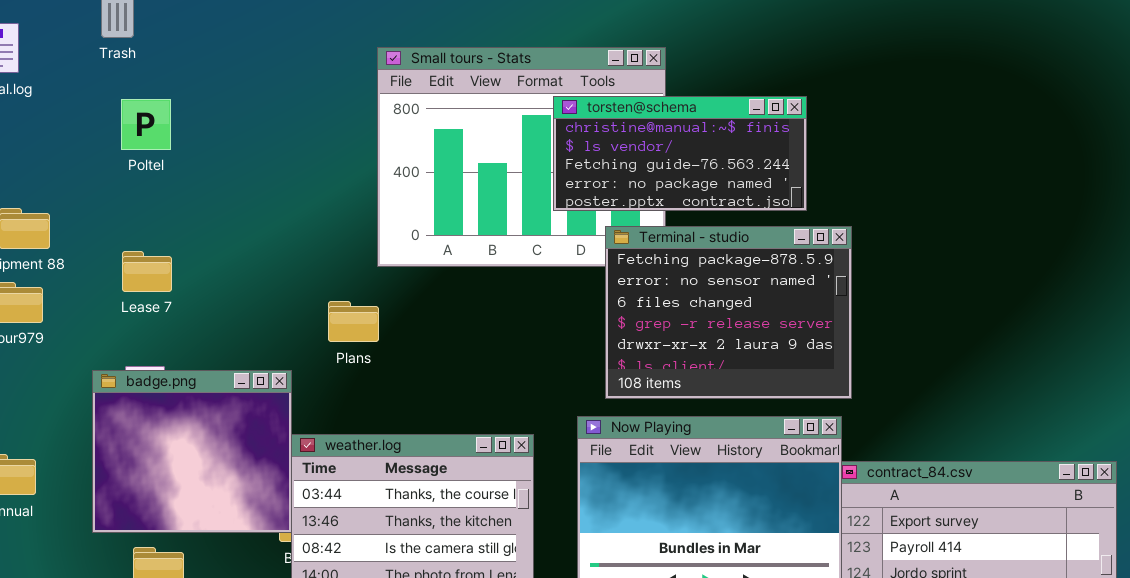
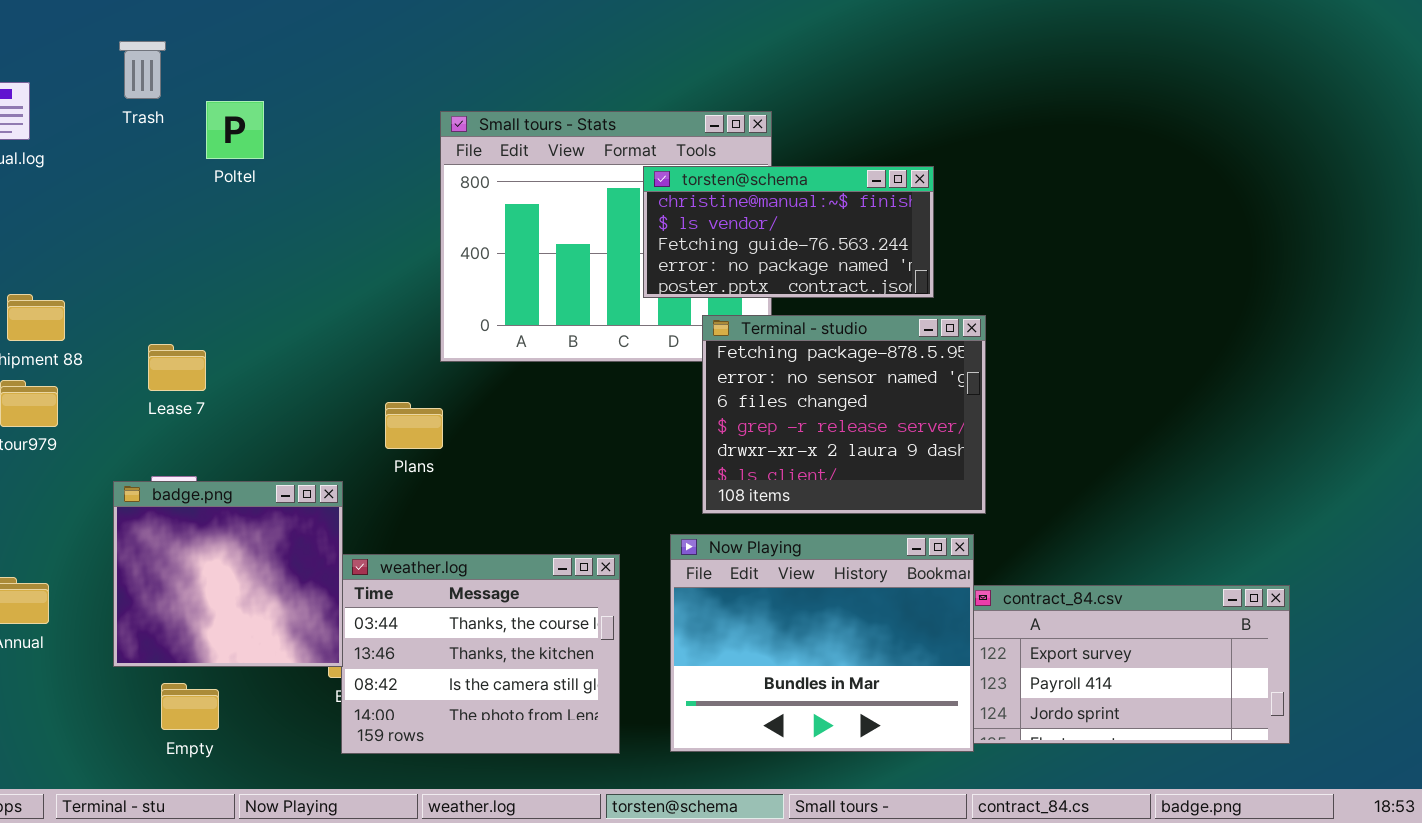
Poltel: [121,99,171,150] -> [206,101,264,159], moved

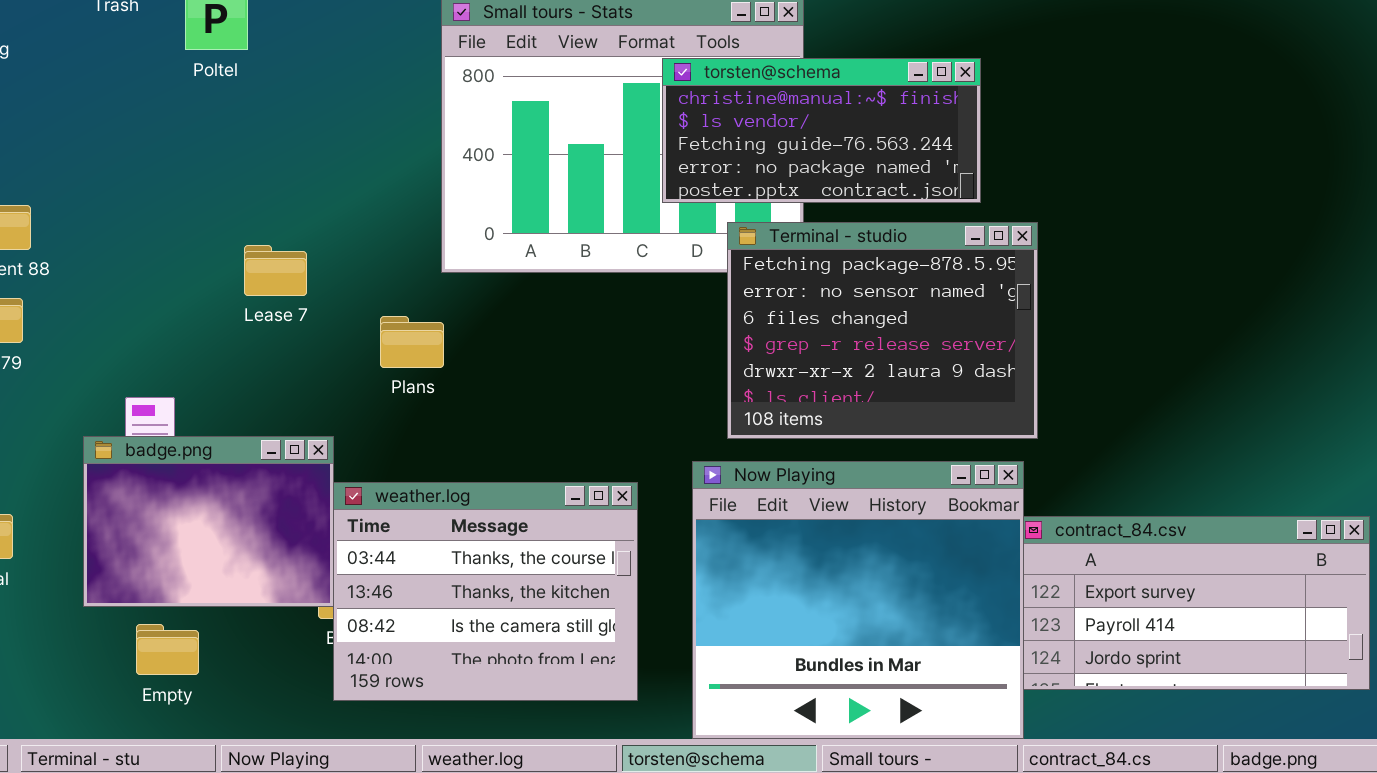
Lease 7: [148,344,206,391] -> [244,245,307,296], moved
badge.png: [113,481,343,667] -> [83,436,334,607], resized
Now Playing: [670,534,974,752] -> [692,461,1024,739], resized

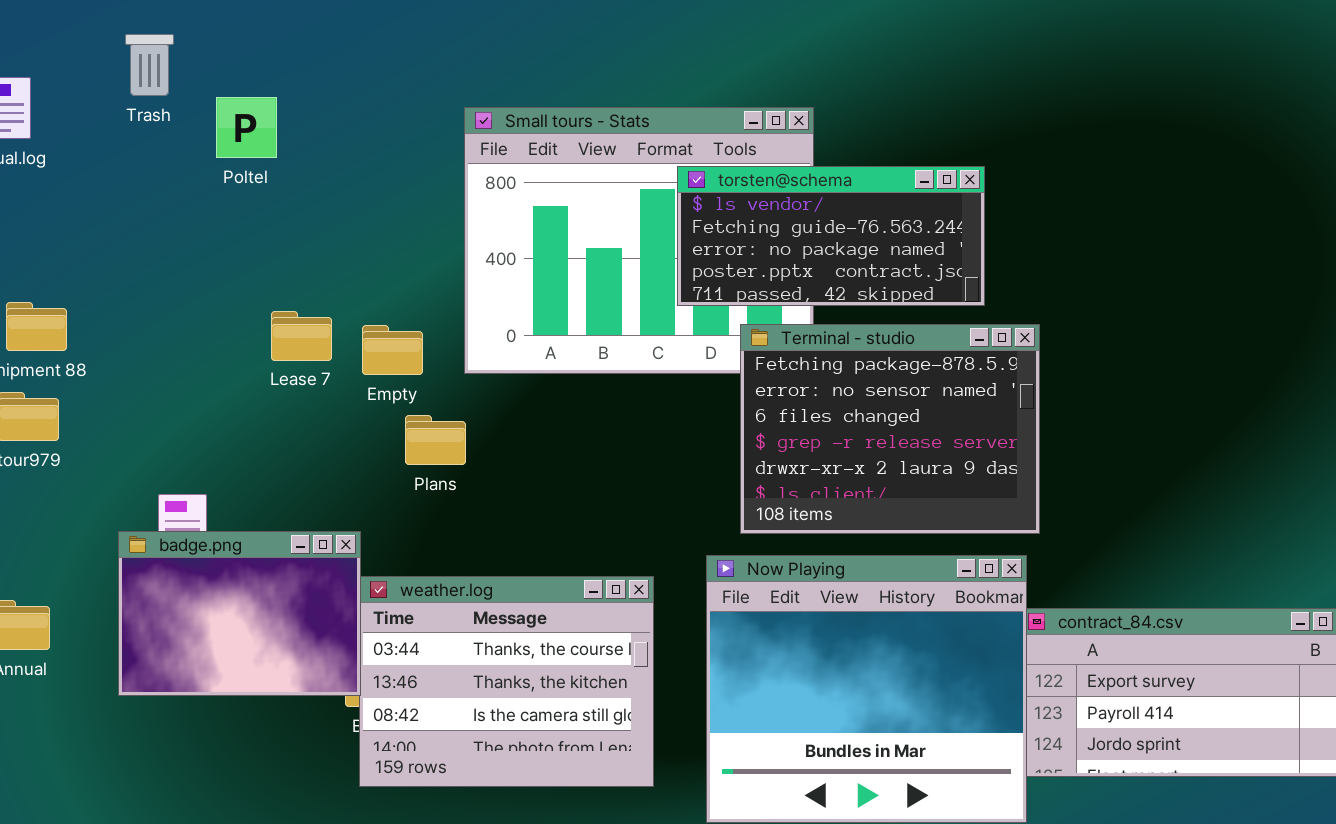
torsten@schema: [662,58,981,203] -> [677,166,985,306], scrolled down 1 row
Lease 7: [244,245,307,296] -> [271,311,332,361], moved
Empty: [136,624,199,675] -> [362,325,423,375], moved

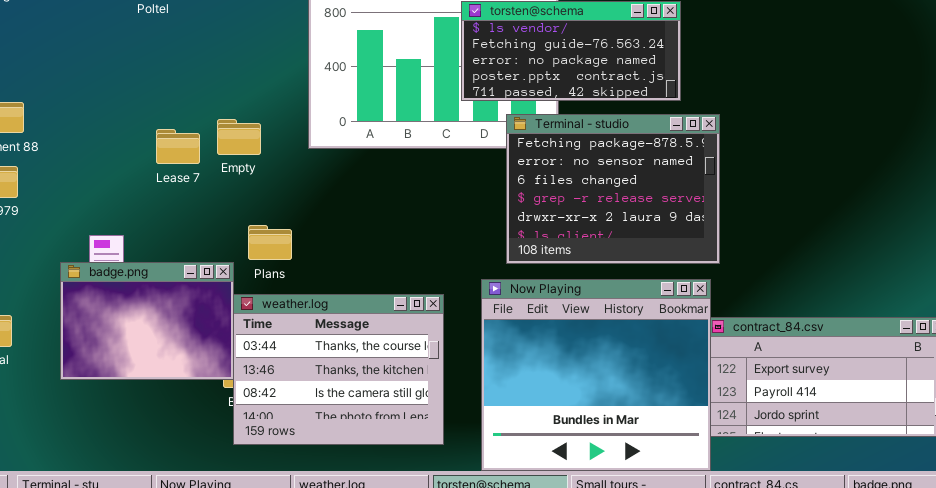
Lease 7: [271,311,332,361] -> [156,129,200,164], moved
Empty: [362,325,423,375] -> [217,119,261,155], moved
Plans: [405,415,466,465] -> [248,225,292,260], moved

